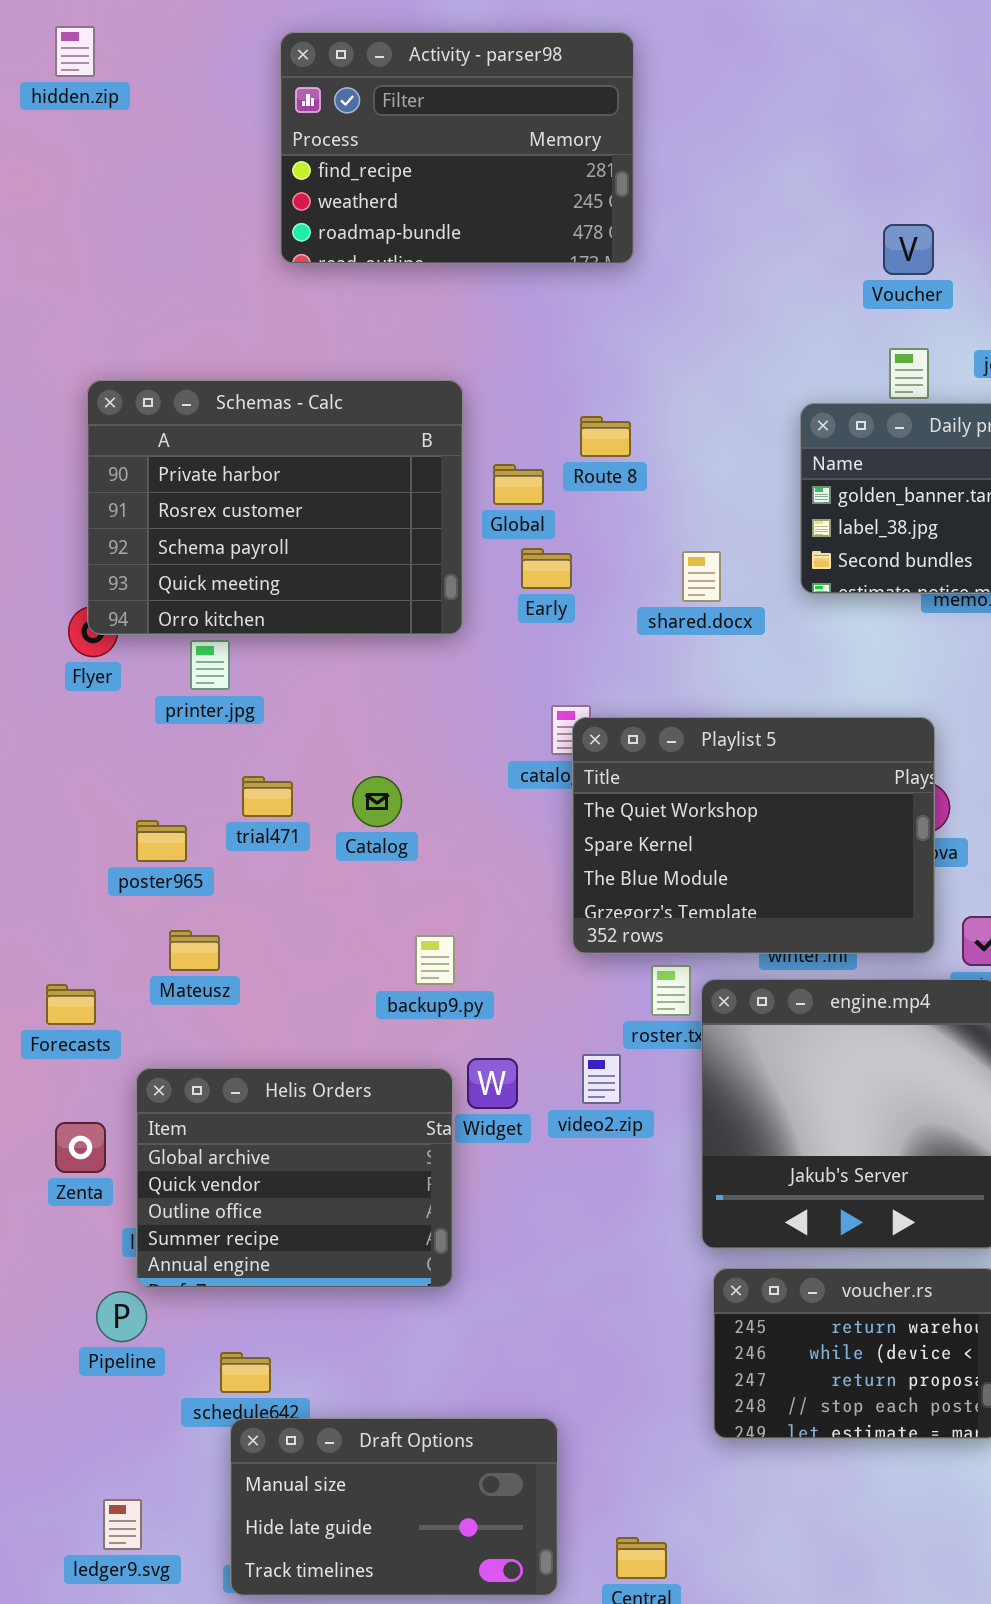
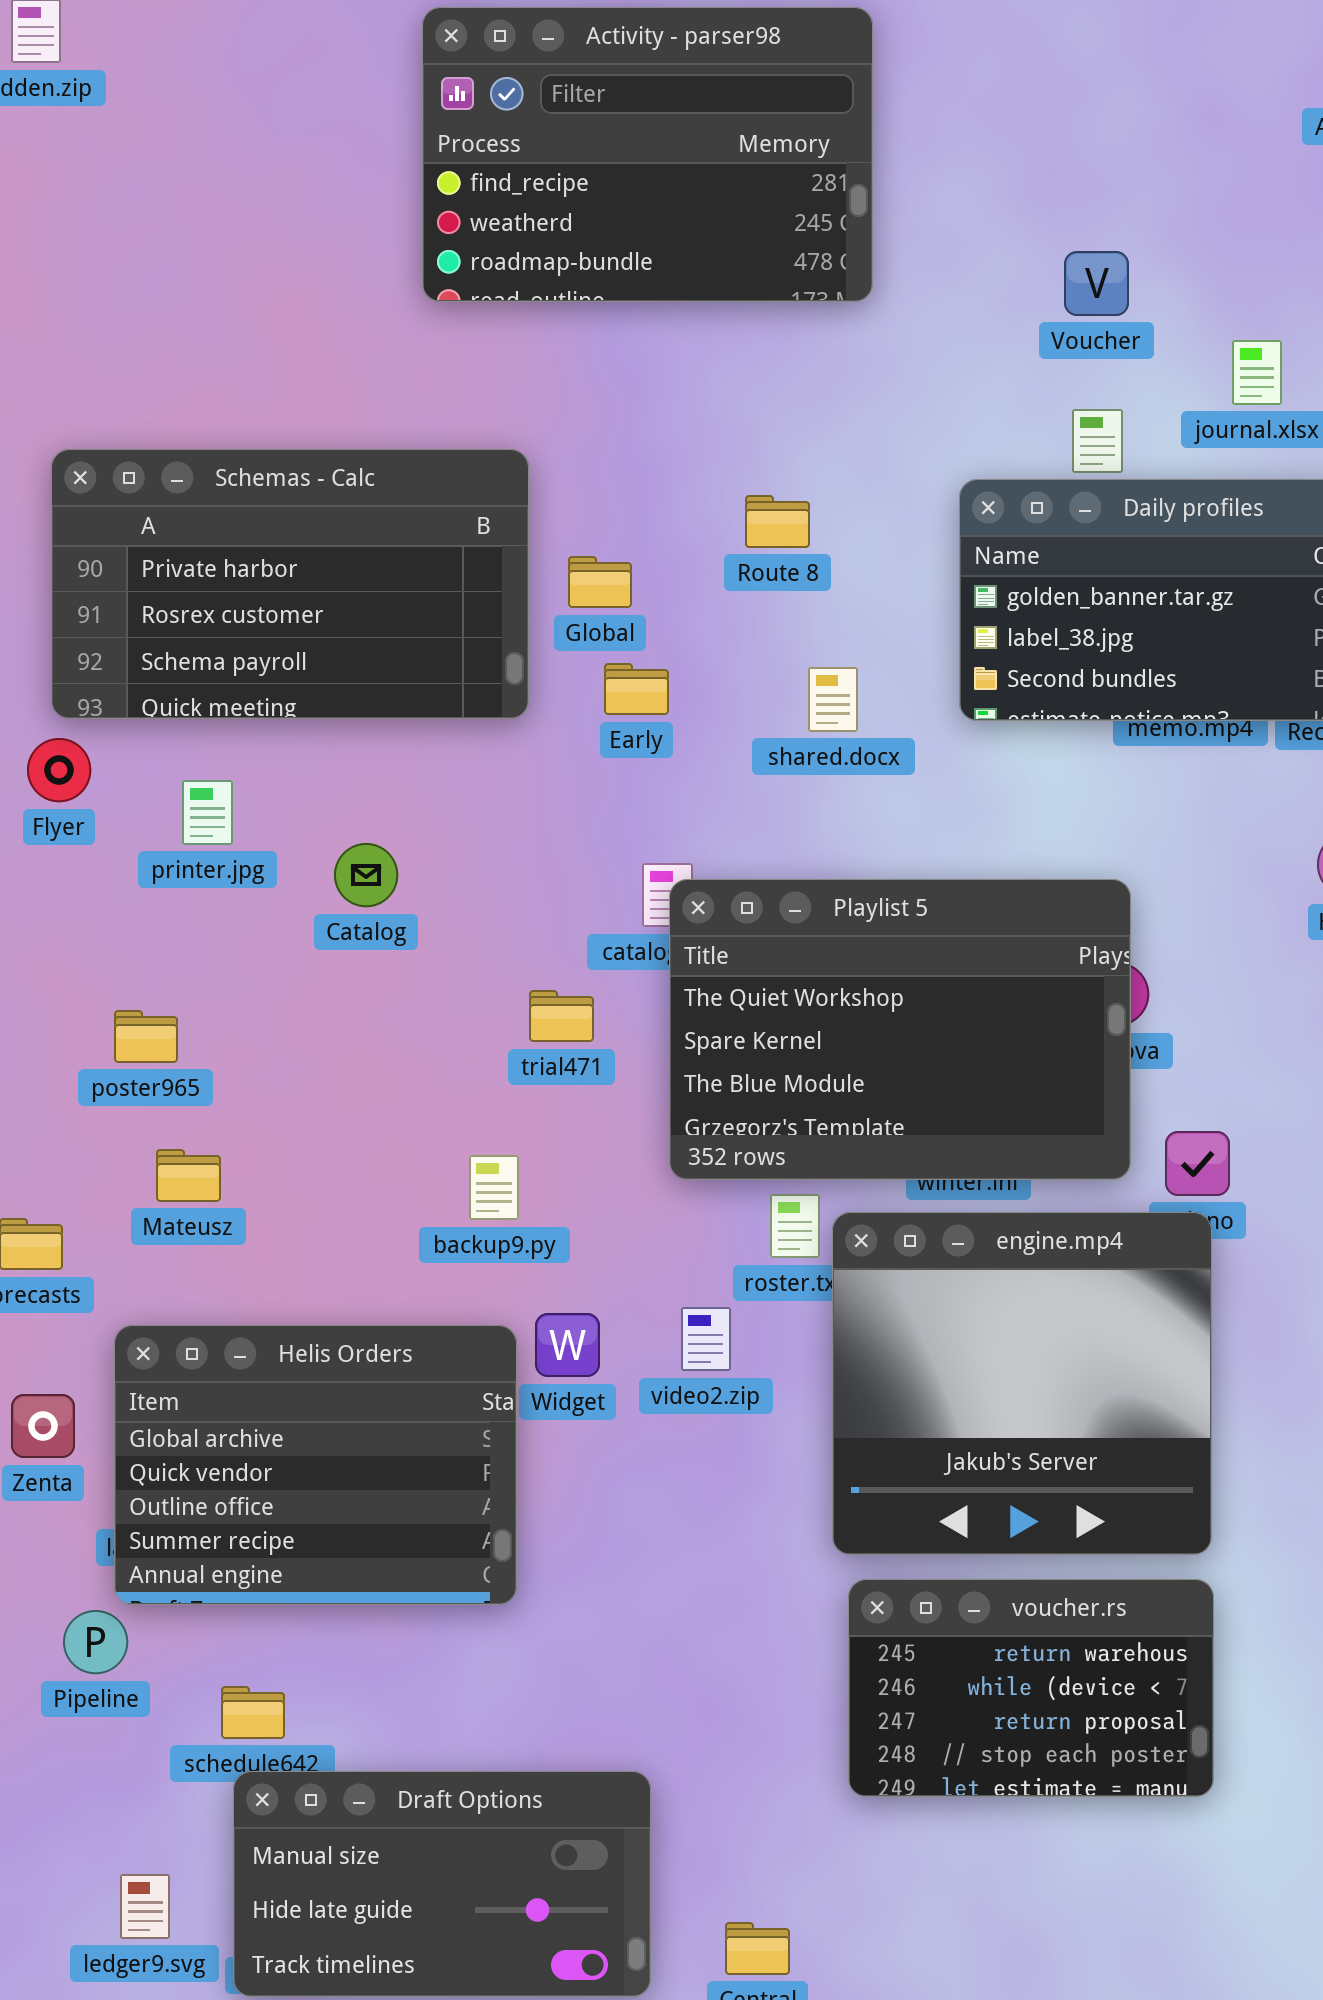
Activity - parser98: [280,32,634,264] -> [422,7,873,302], moved
Schemas - Calc: [87,380,463,635] -> [51,449,529,719], resized
Route 8: [580,416,631,457] -> [745,495,810,548], moved
trial471: [242,776,293,817] -> [529,990,594,1042], moved
Catalog: [352,776,402,827] -> [334,843,398,907], moved
ledger9.svg: [103,1499,142,1550] -> [120,1874,170,1939], moved

